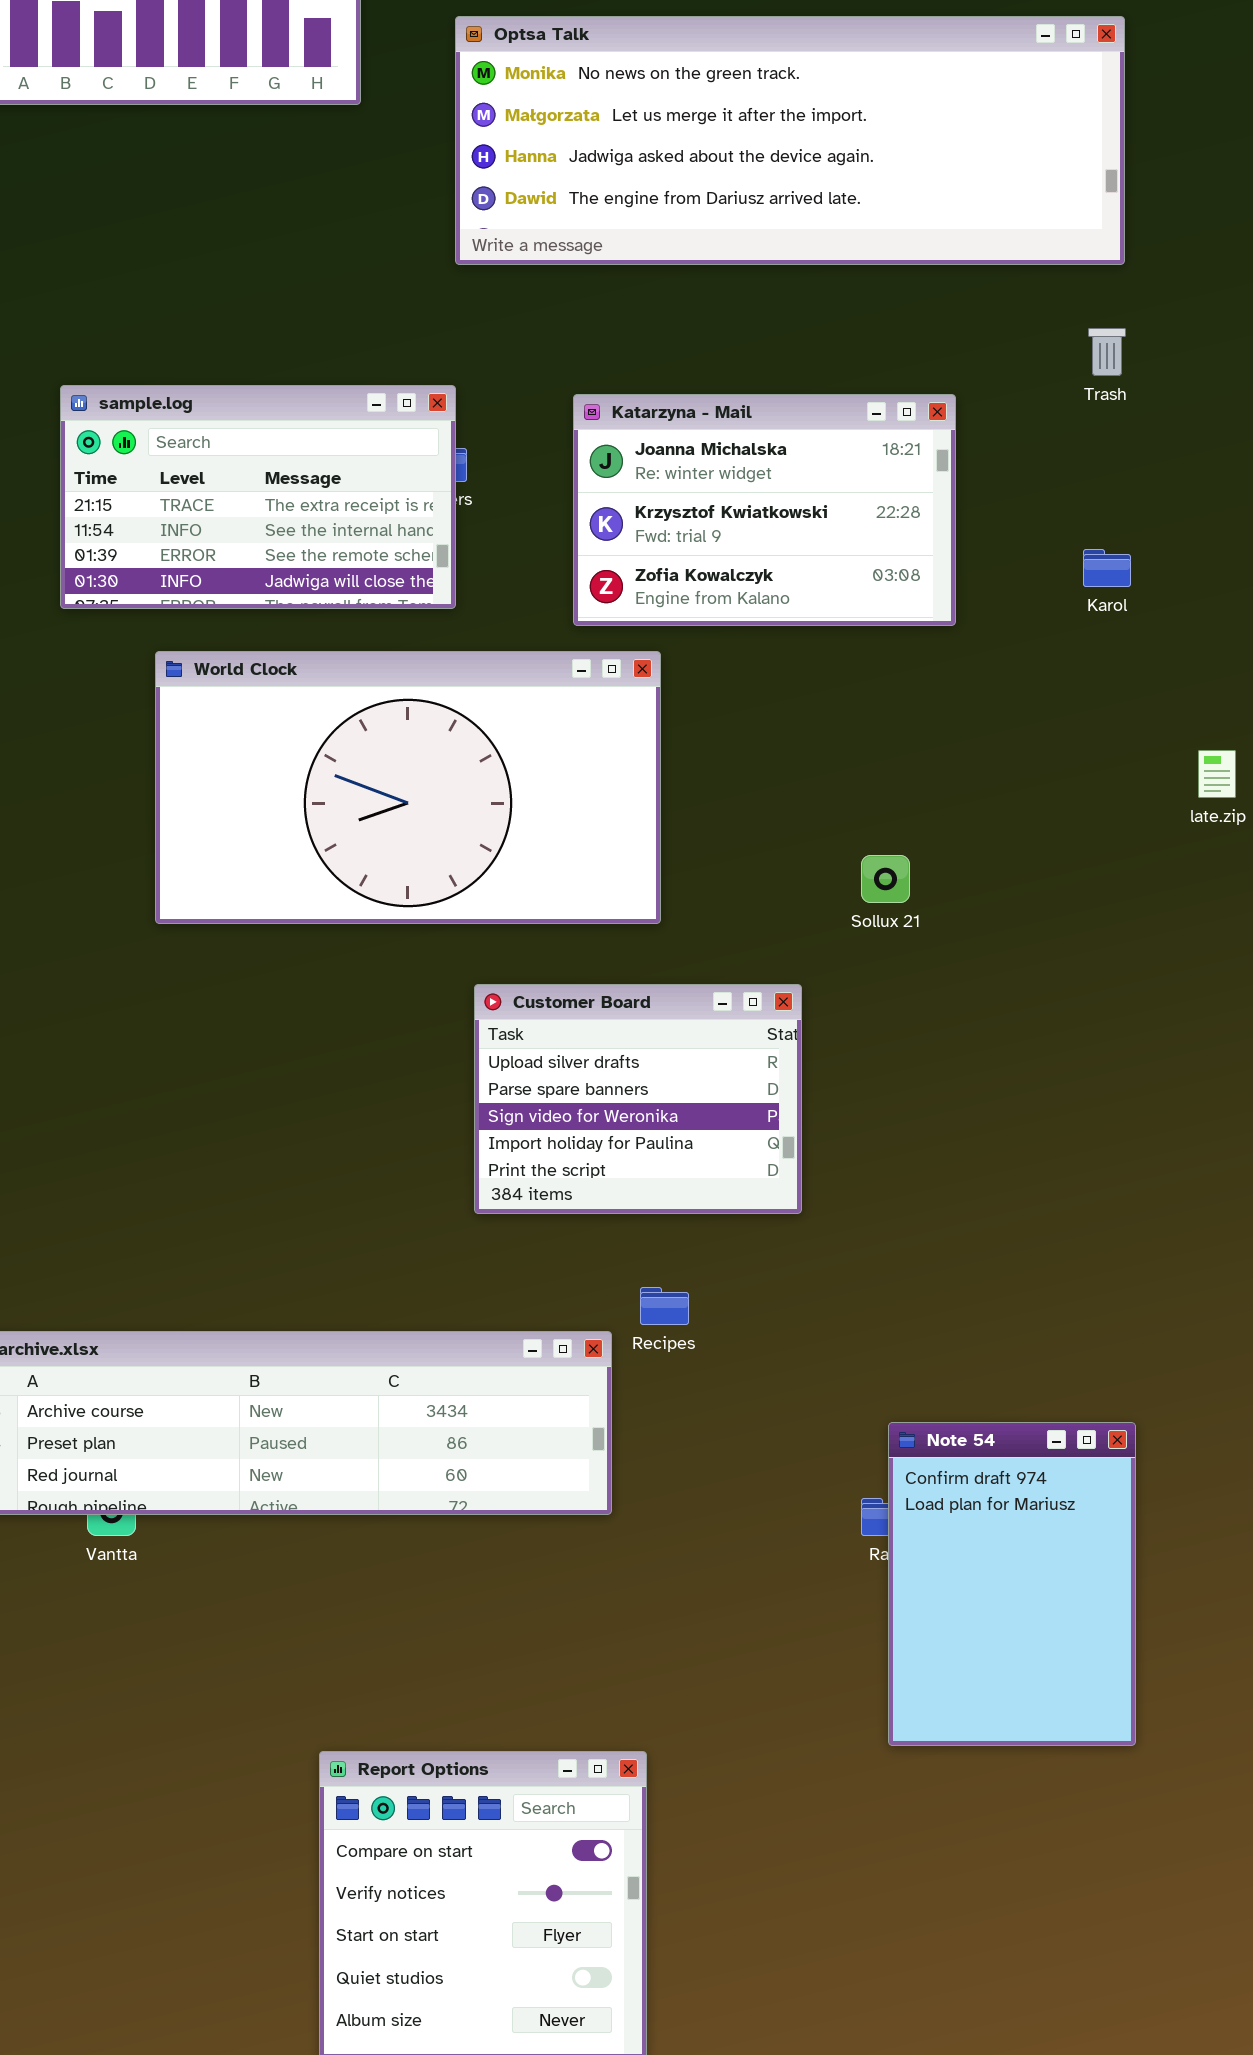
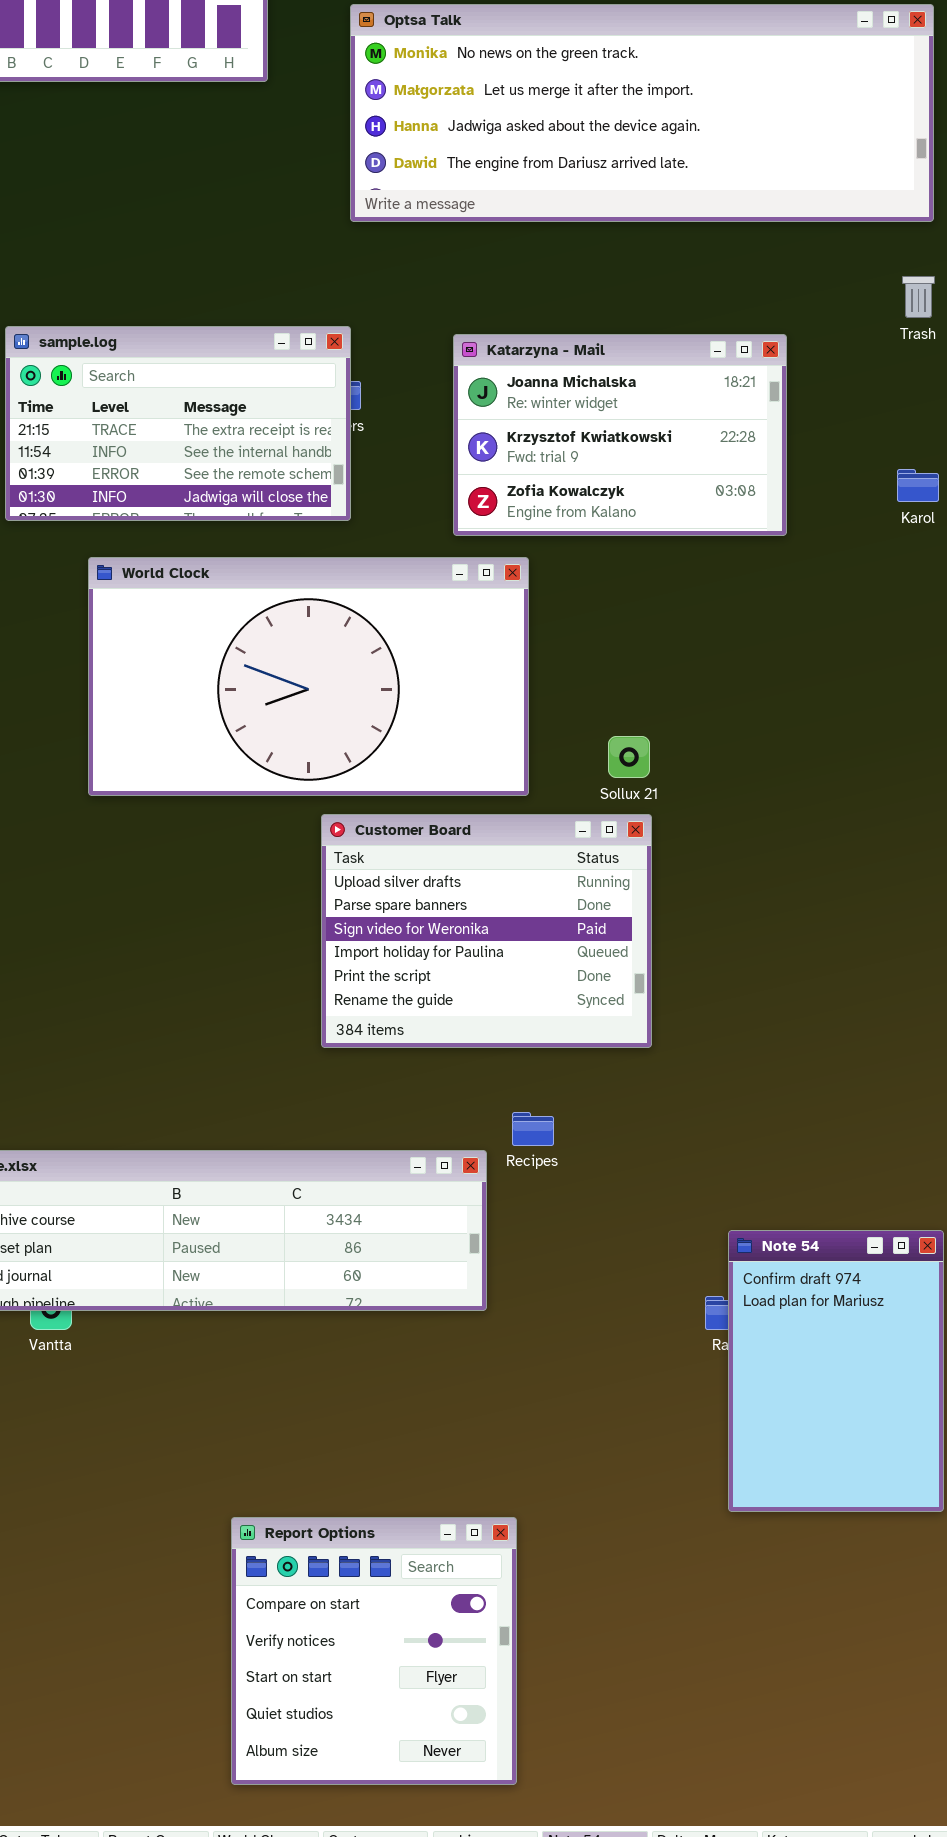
Sollux 21: [861,855,910,903] -> [608,736,650,778], moved
Customer Board: [474,984,802,1214] -> [321,814,652,1048], resized

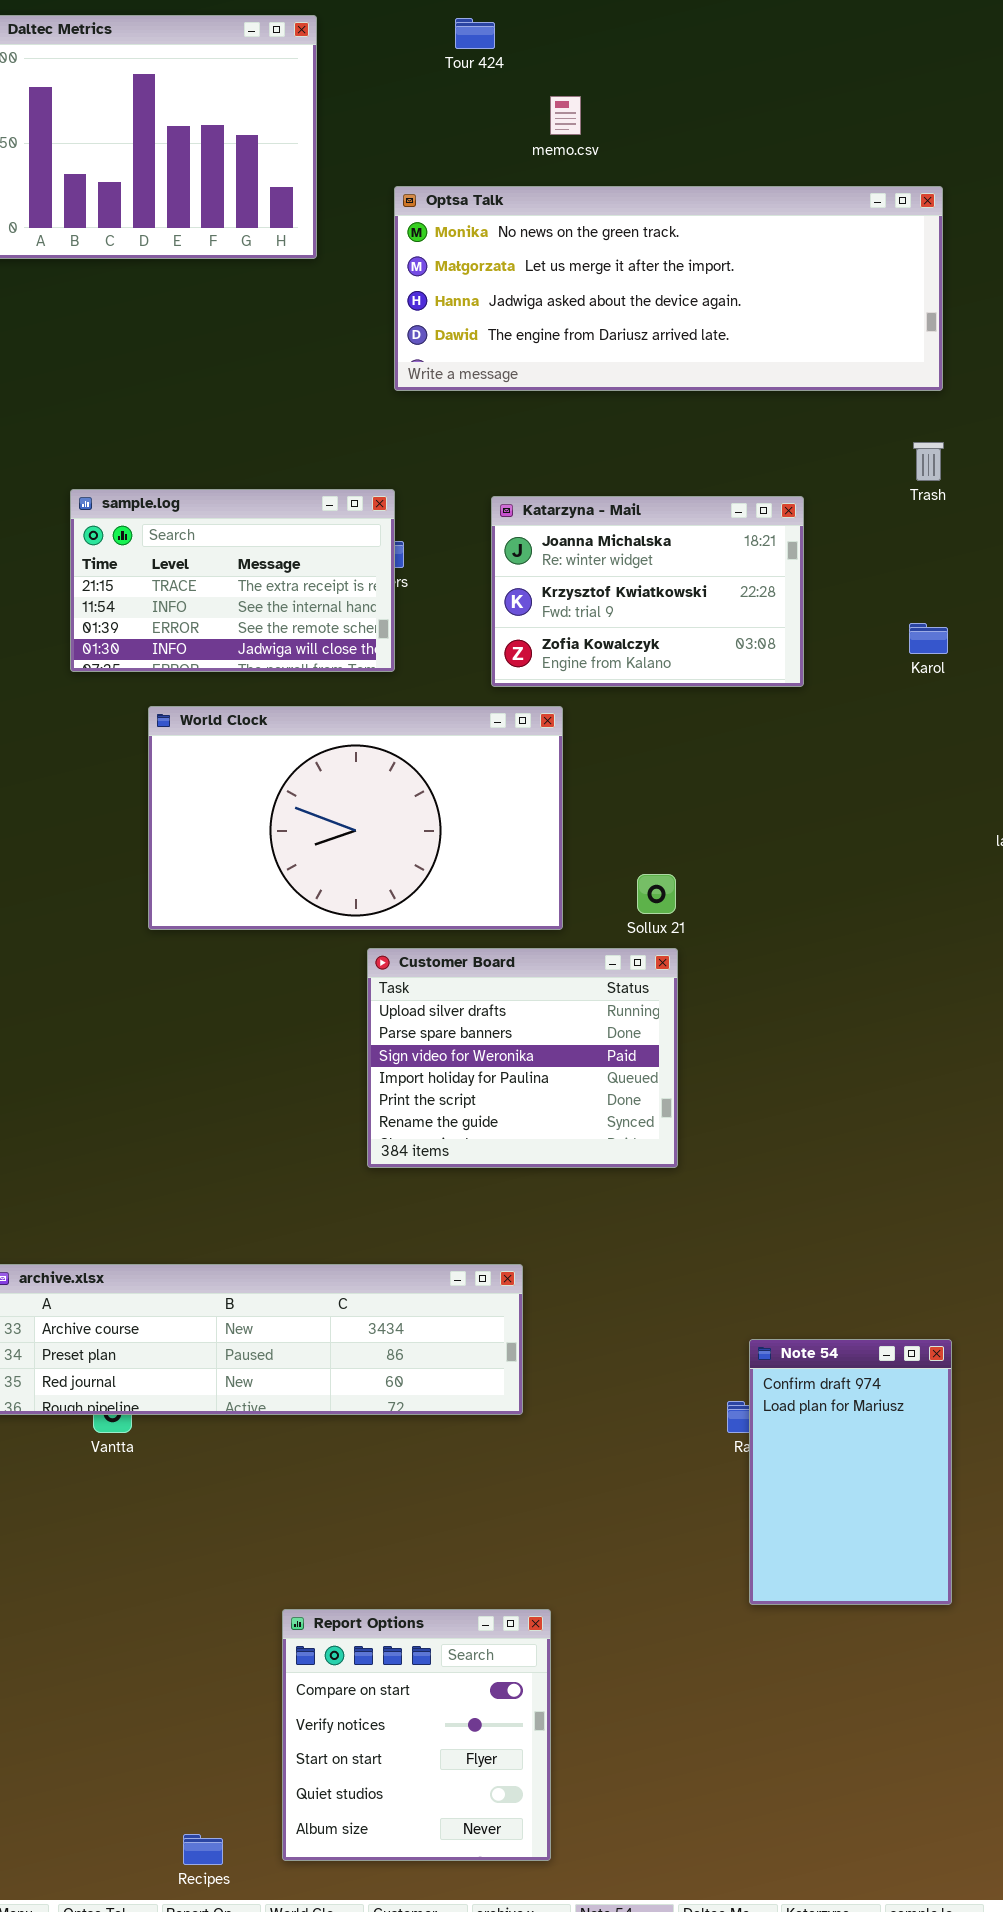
Recipes: [512,1112,554,1146] -> [183,1834,223,1865], moved

